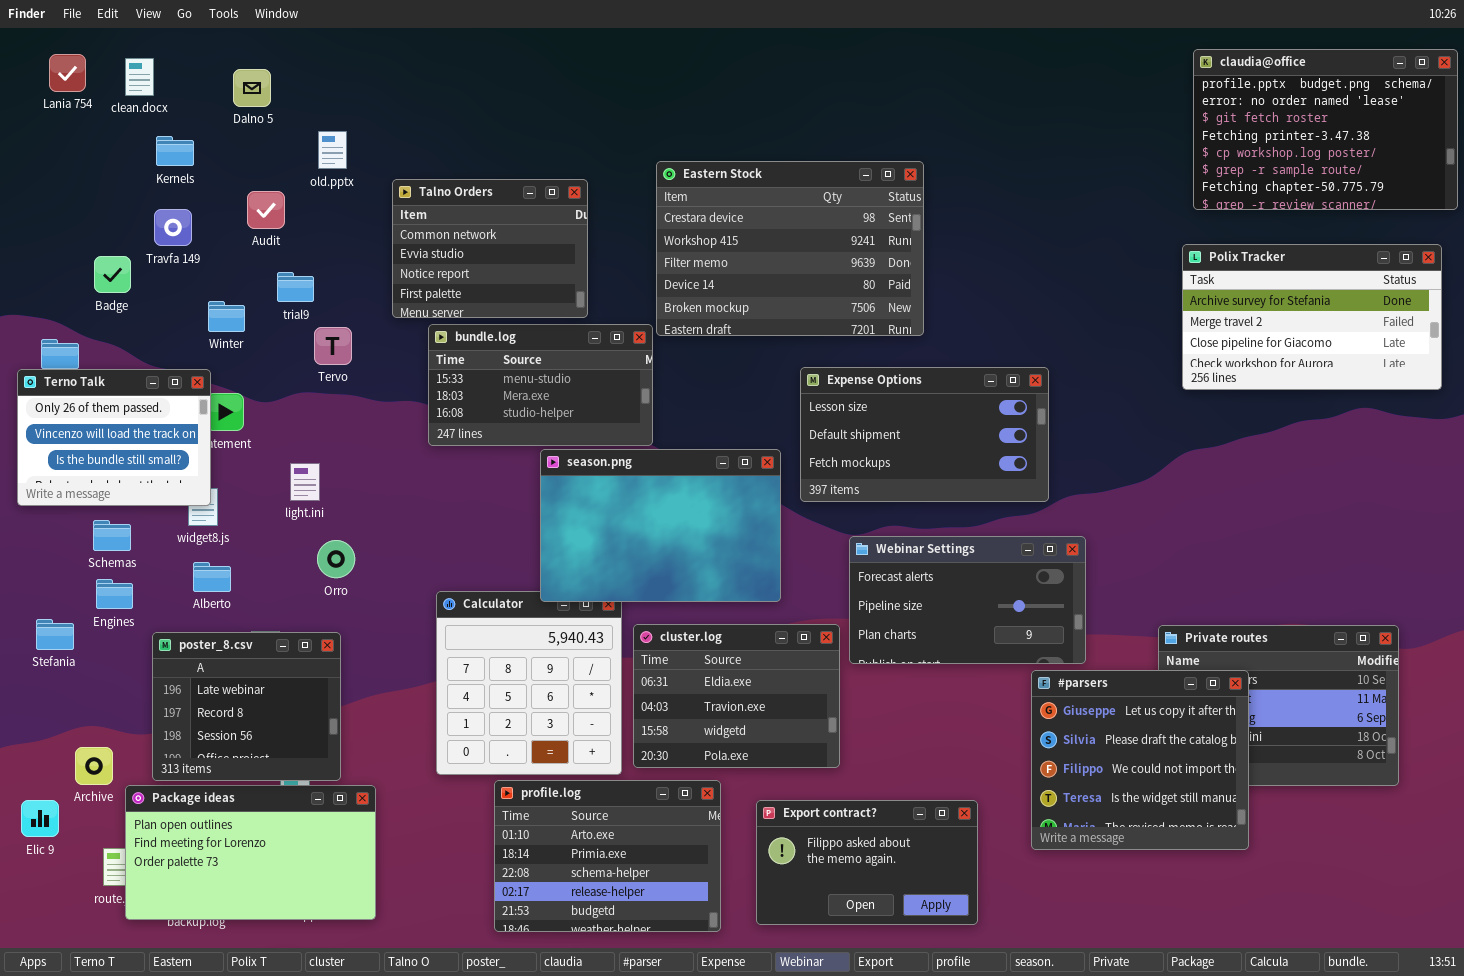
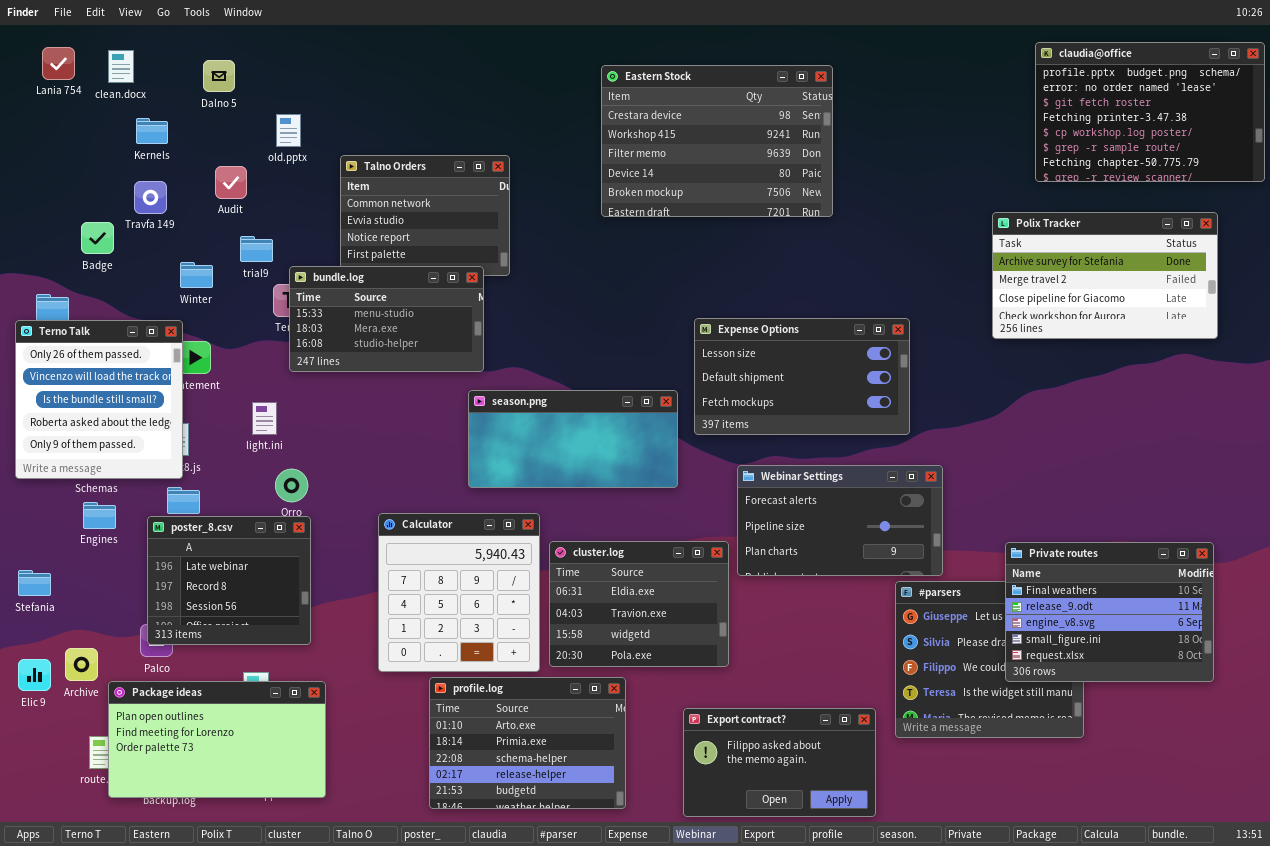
Eastern Stock: [656,161,924,336] -> [601,65,833,217], moved
Polix Tracker: [1182,244,1442,390] -> [992,212,1218,339], moved
bundle.log: [428,324,653,446] -> [289,266,484,372], moved
Terno Talk: [17,369,211,506] -> [15,320,183,479], resized
season.png: [540,449,781,602] -> [468,390,678,488], resized
Stefania: [36,619,74,650] -> [18,570,51,596], moved
Private routes: [1158,625,1399,786] -> [1005,542,1214,682], raised
poster_8.csv: [152,632,341,781] -> [147,516,311,645], moved
Elic 9: [21,800,59,837] -> [18,659,51,691], moved
Export contract?: [756,800,978,925] -> [683,708,876,817], moved

